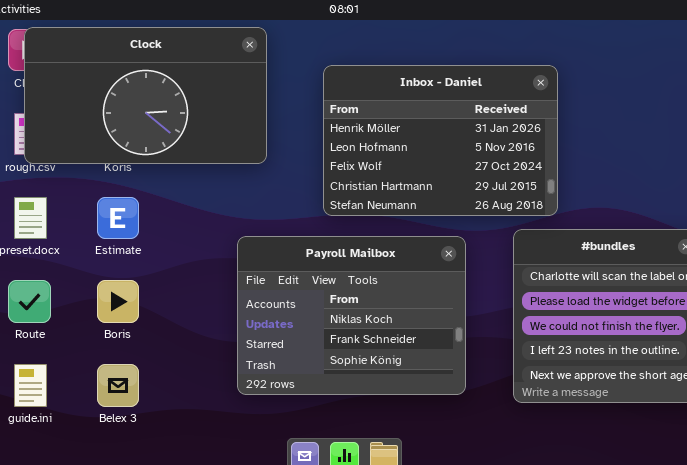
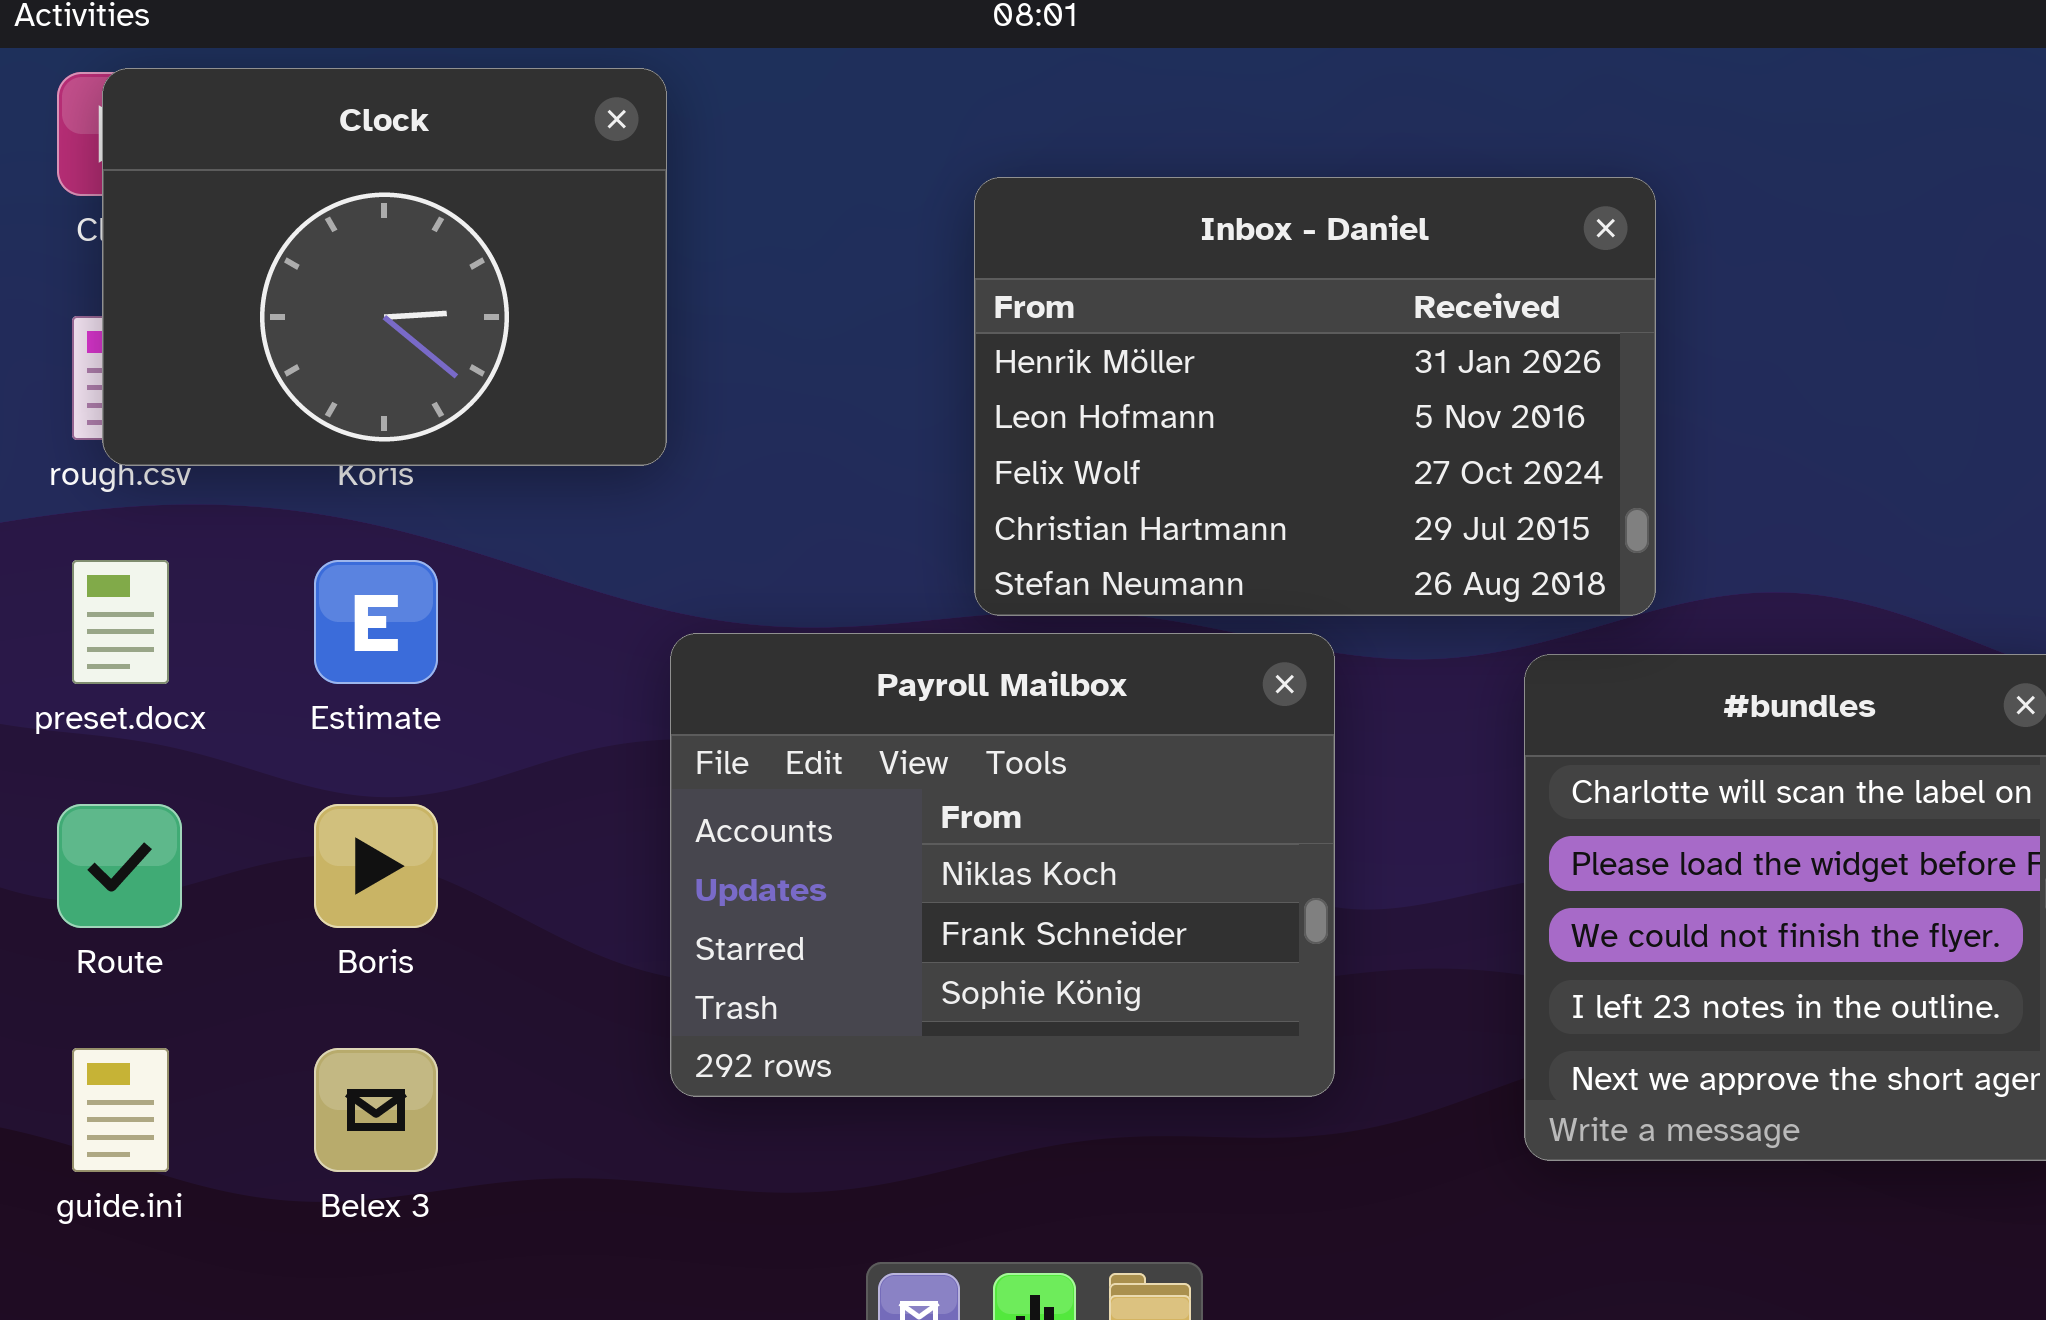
Clock: [24,27,267,164] -> [102,68,667,466], resized
Payroll Mailbox: [237,236,466,395] -> [670,633,1335,1097], moved

